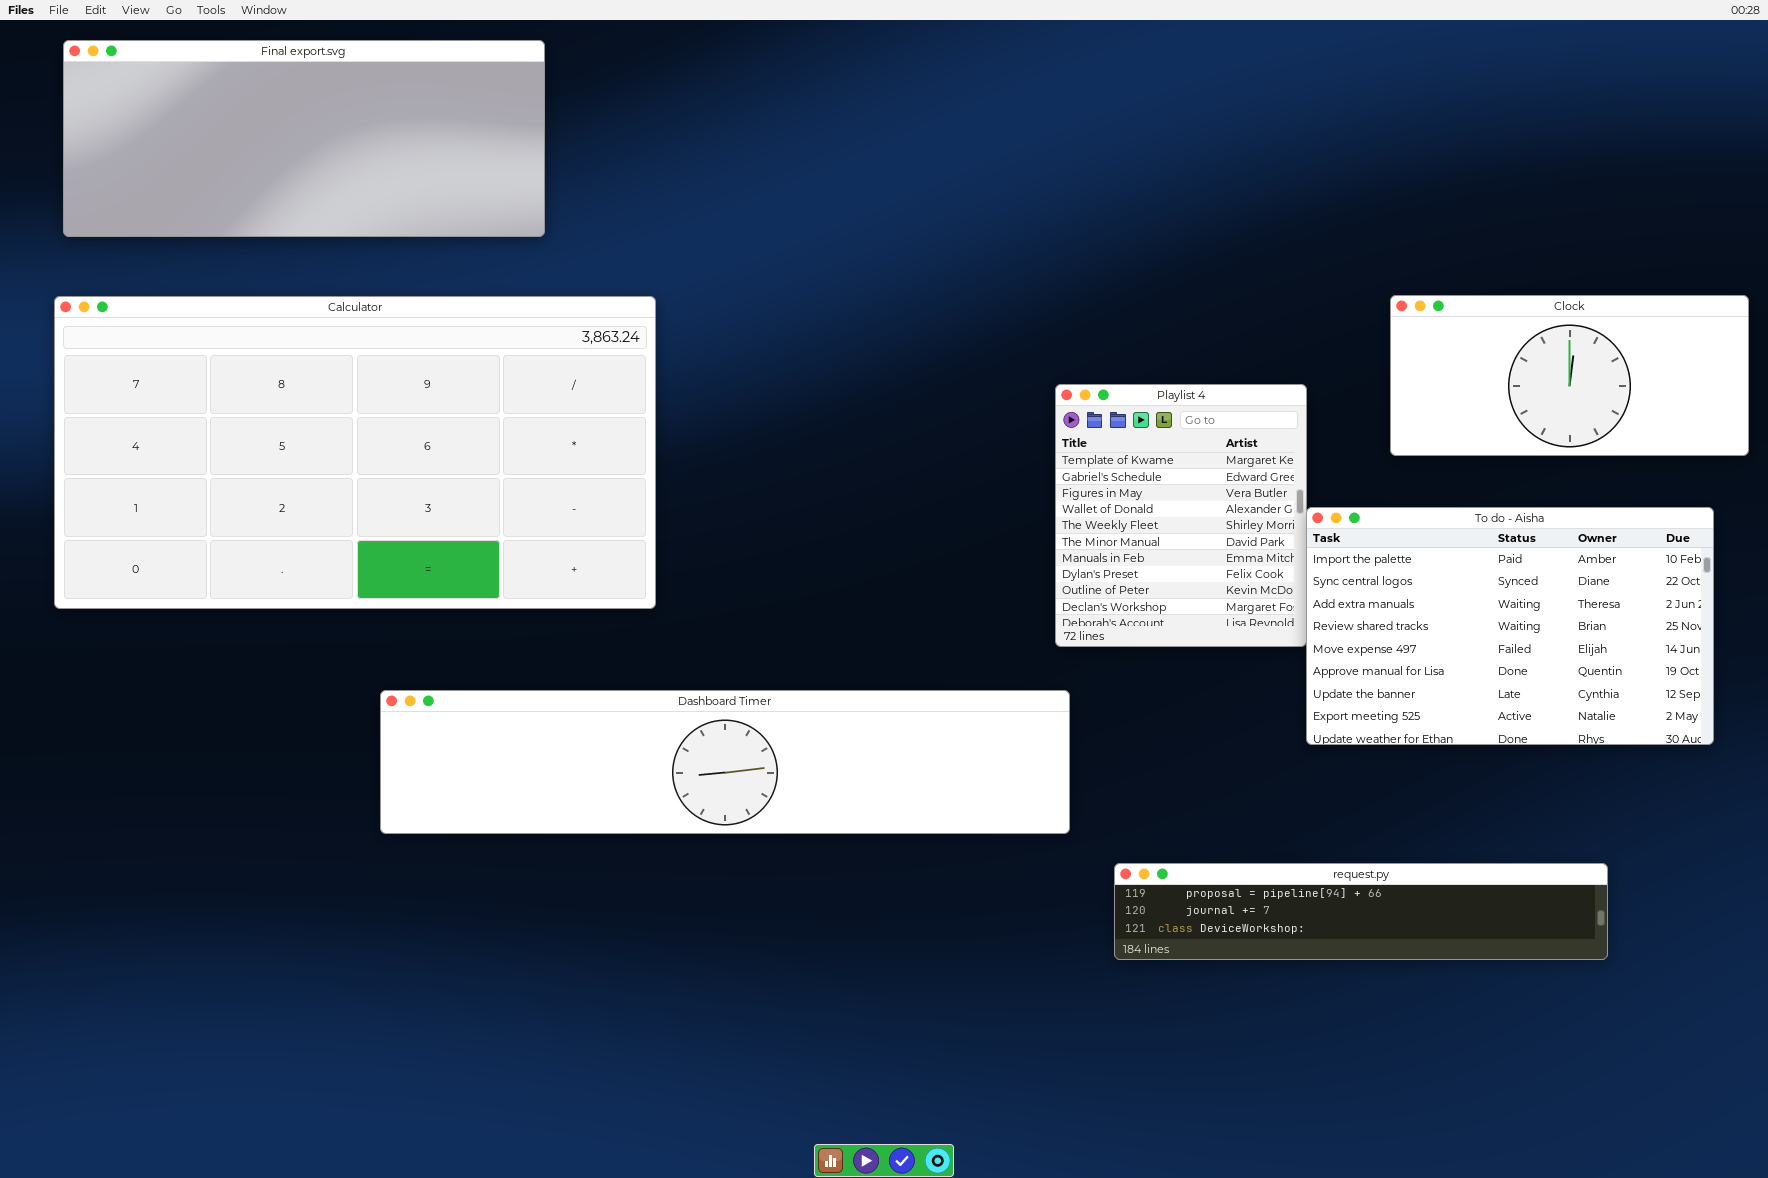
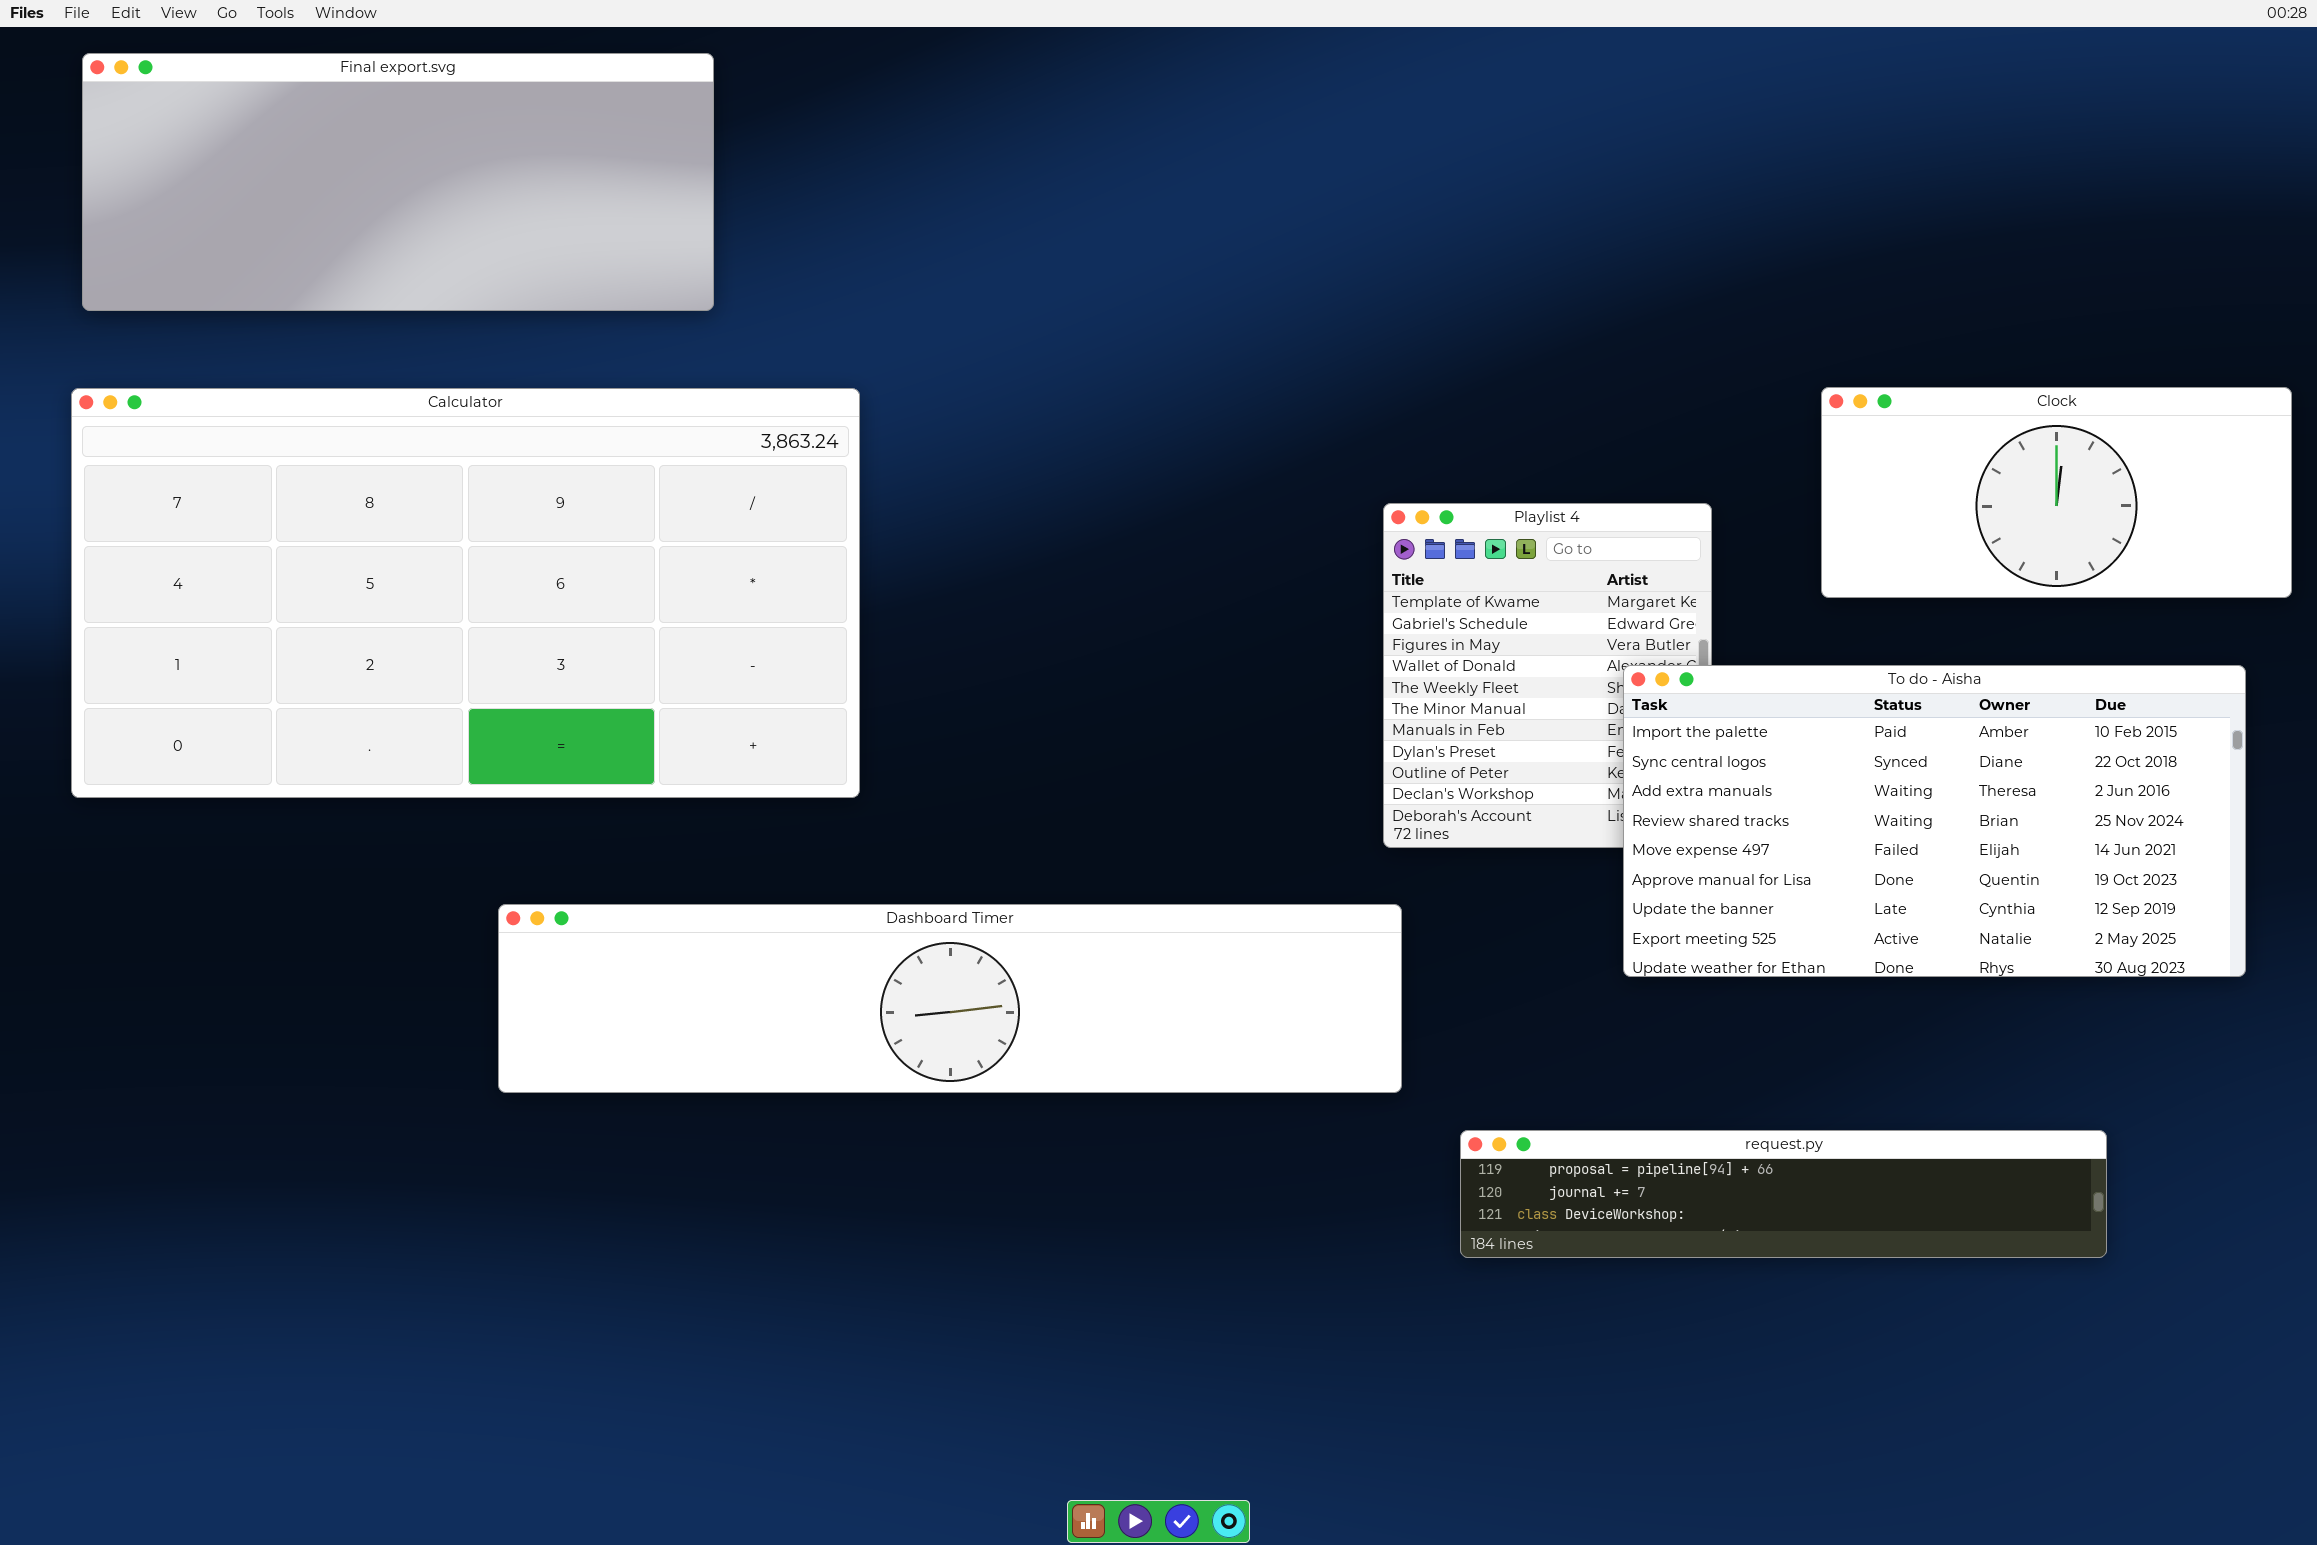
To do - Aisha: [1306,507,1714,745] -> [1623,665,2246,977], resized

